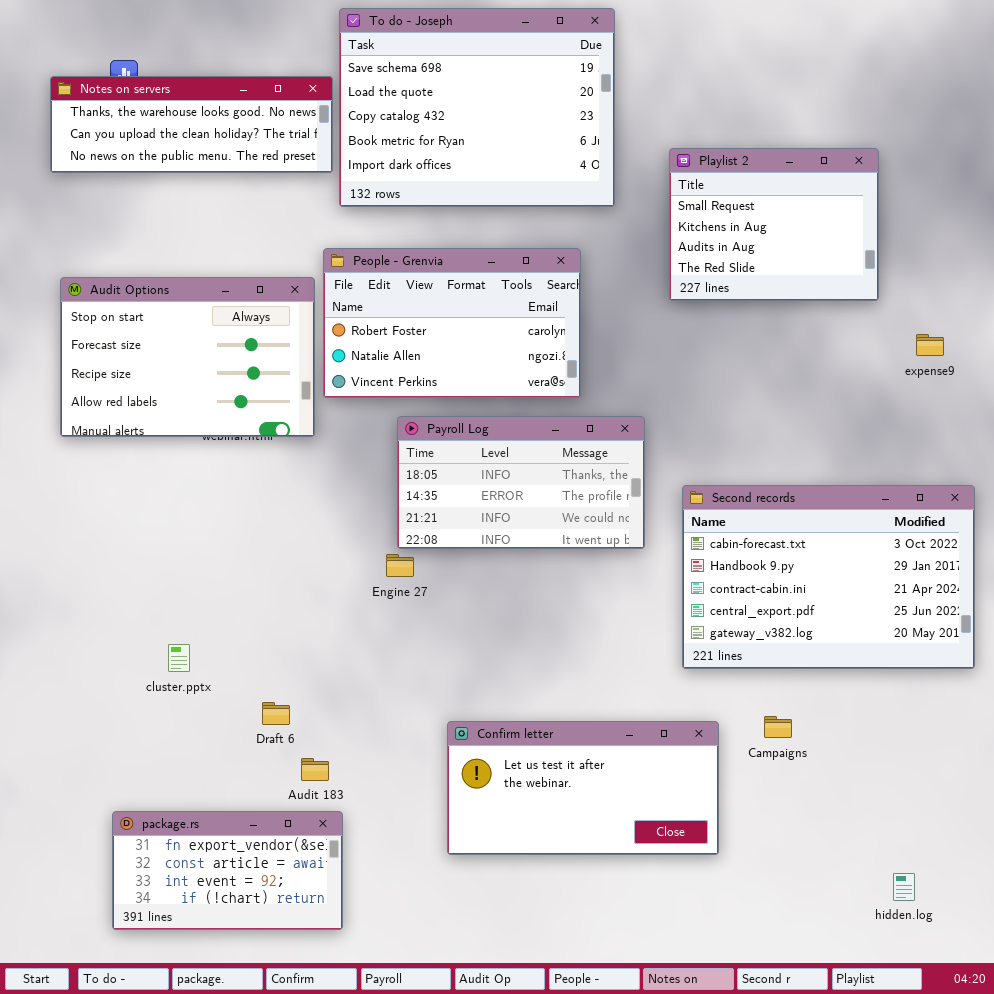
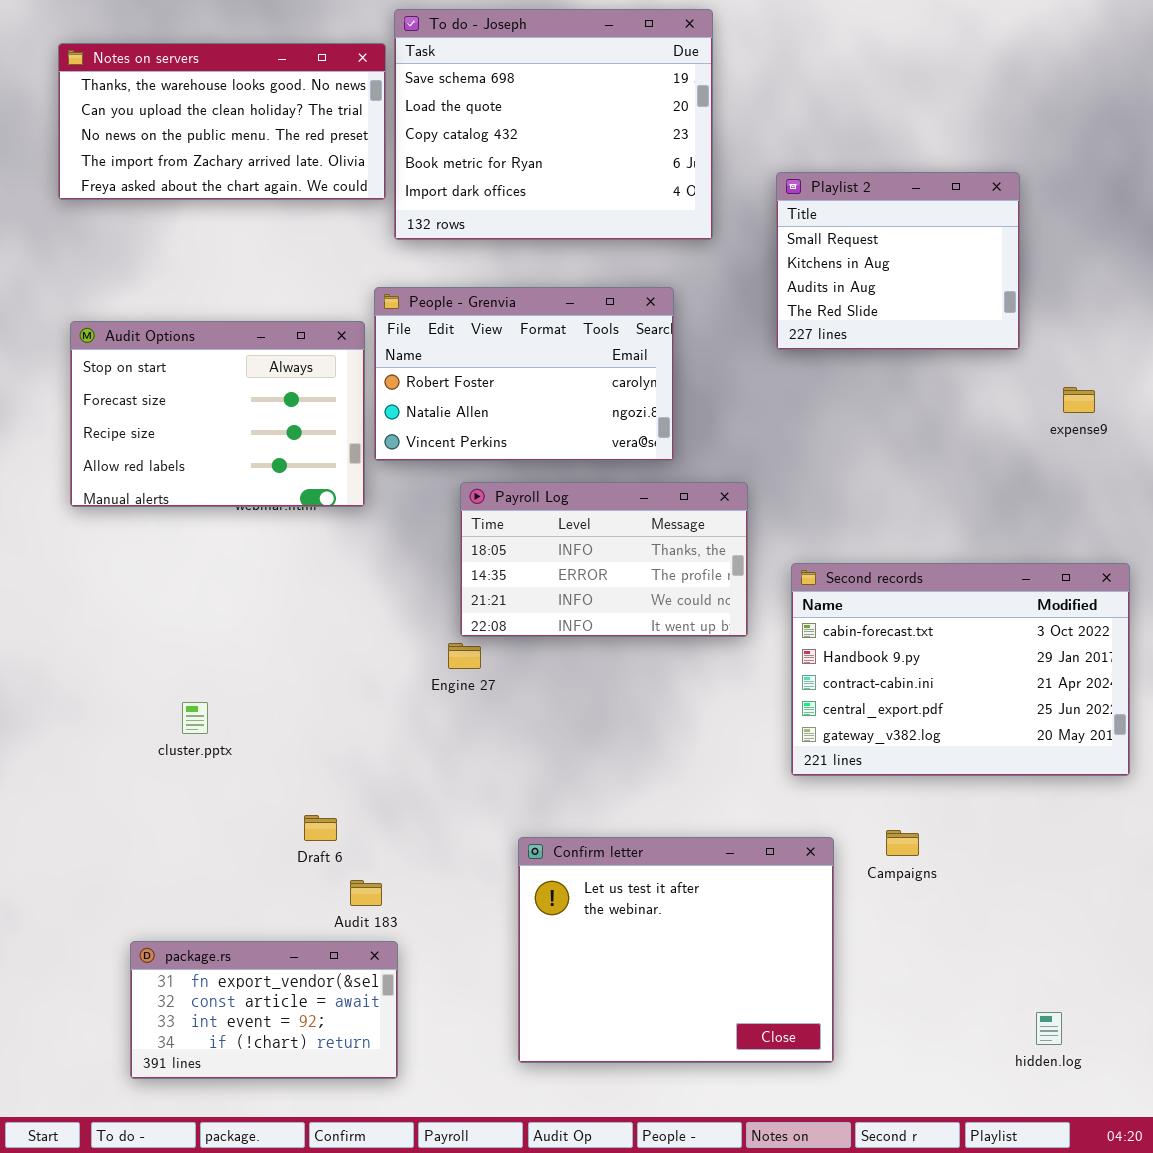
Notes on servers: [50,76,333,173] -> [58,43,386,200], resized
cluster.pptx: [168,644,190,672] -> [182,702,208,734], moved
Confirm letter: [447,721,719,855] -> [518,837,834,1063], resized

